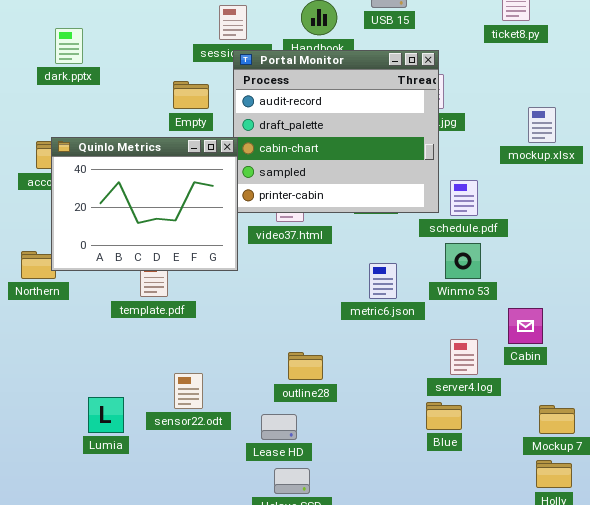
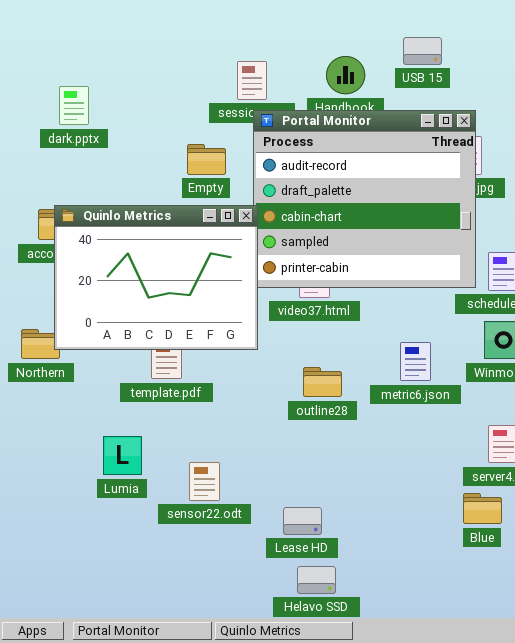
outline28: [288,352,323,380] -> [303,367,342,397], moved
Lumia: [88,397,124,433] -> [103,436,142,475], moved

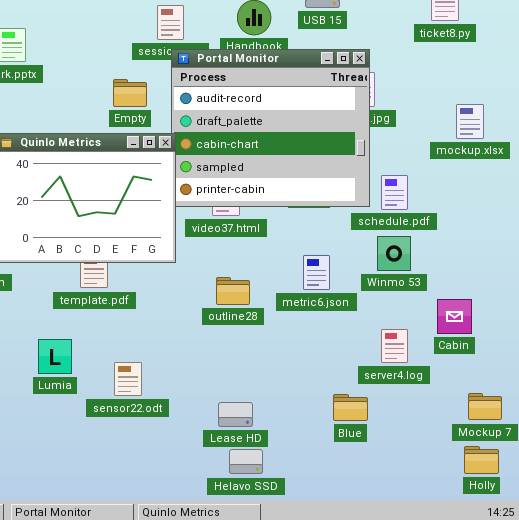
Blue: [463,493,502,524] -> [333,394,368,421], moved
Lease HD: [283,507,322,535] -> [218,402,253,427], moved
Helavo SSD: [297,566,336,594] -> [229,449,263,474], moved

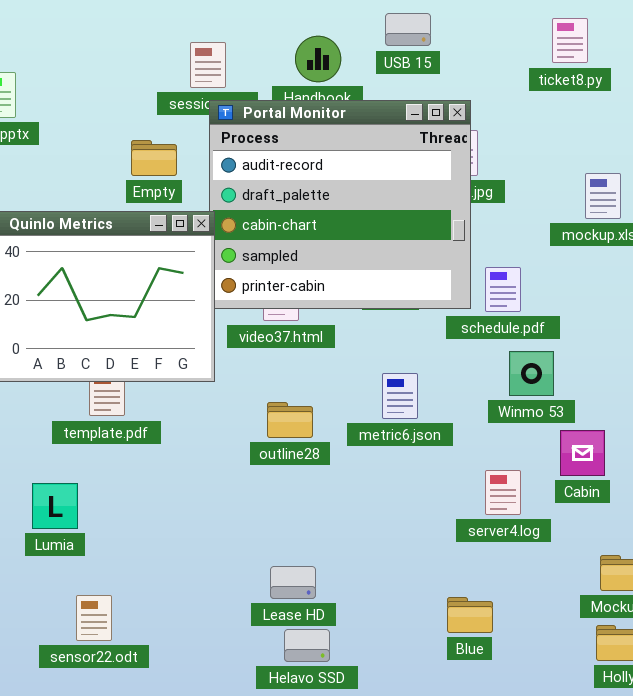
Winmo 53: [377,236,411,271] -> [509,351,554,396], moved
sensor22.odt: [114,362,142,396] -> [76,595,112,641], moved
Blue: [333,394,368,421] -> [447,597,493,633], moved

